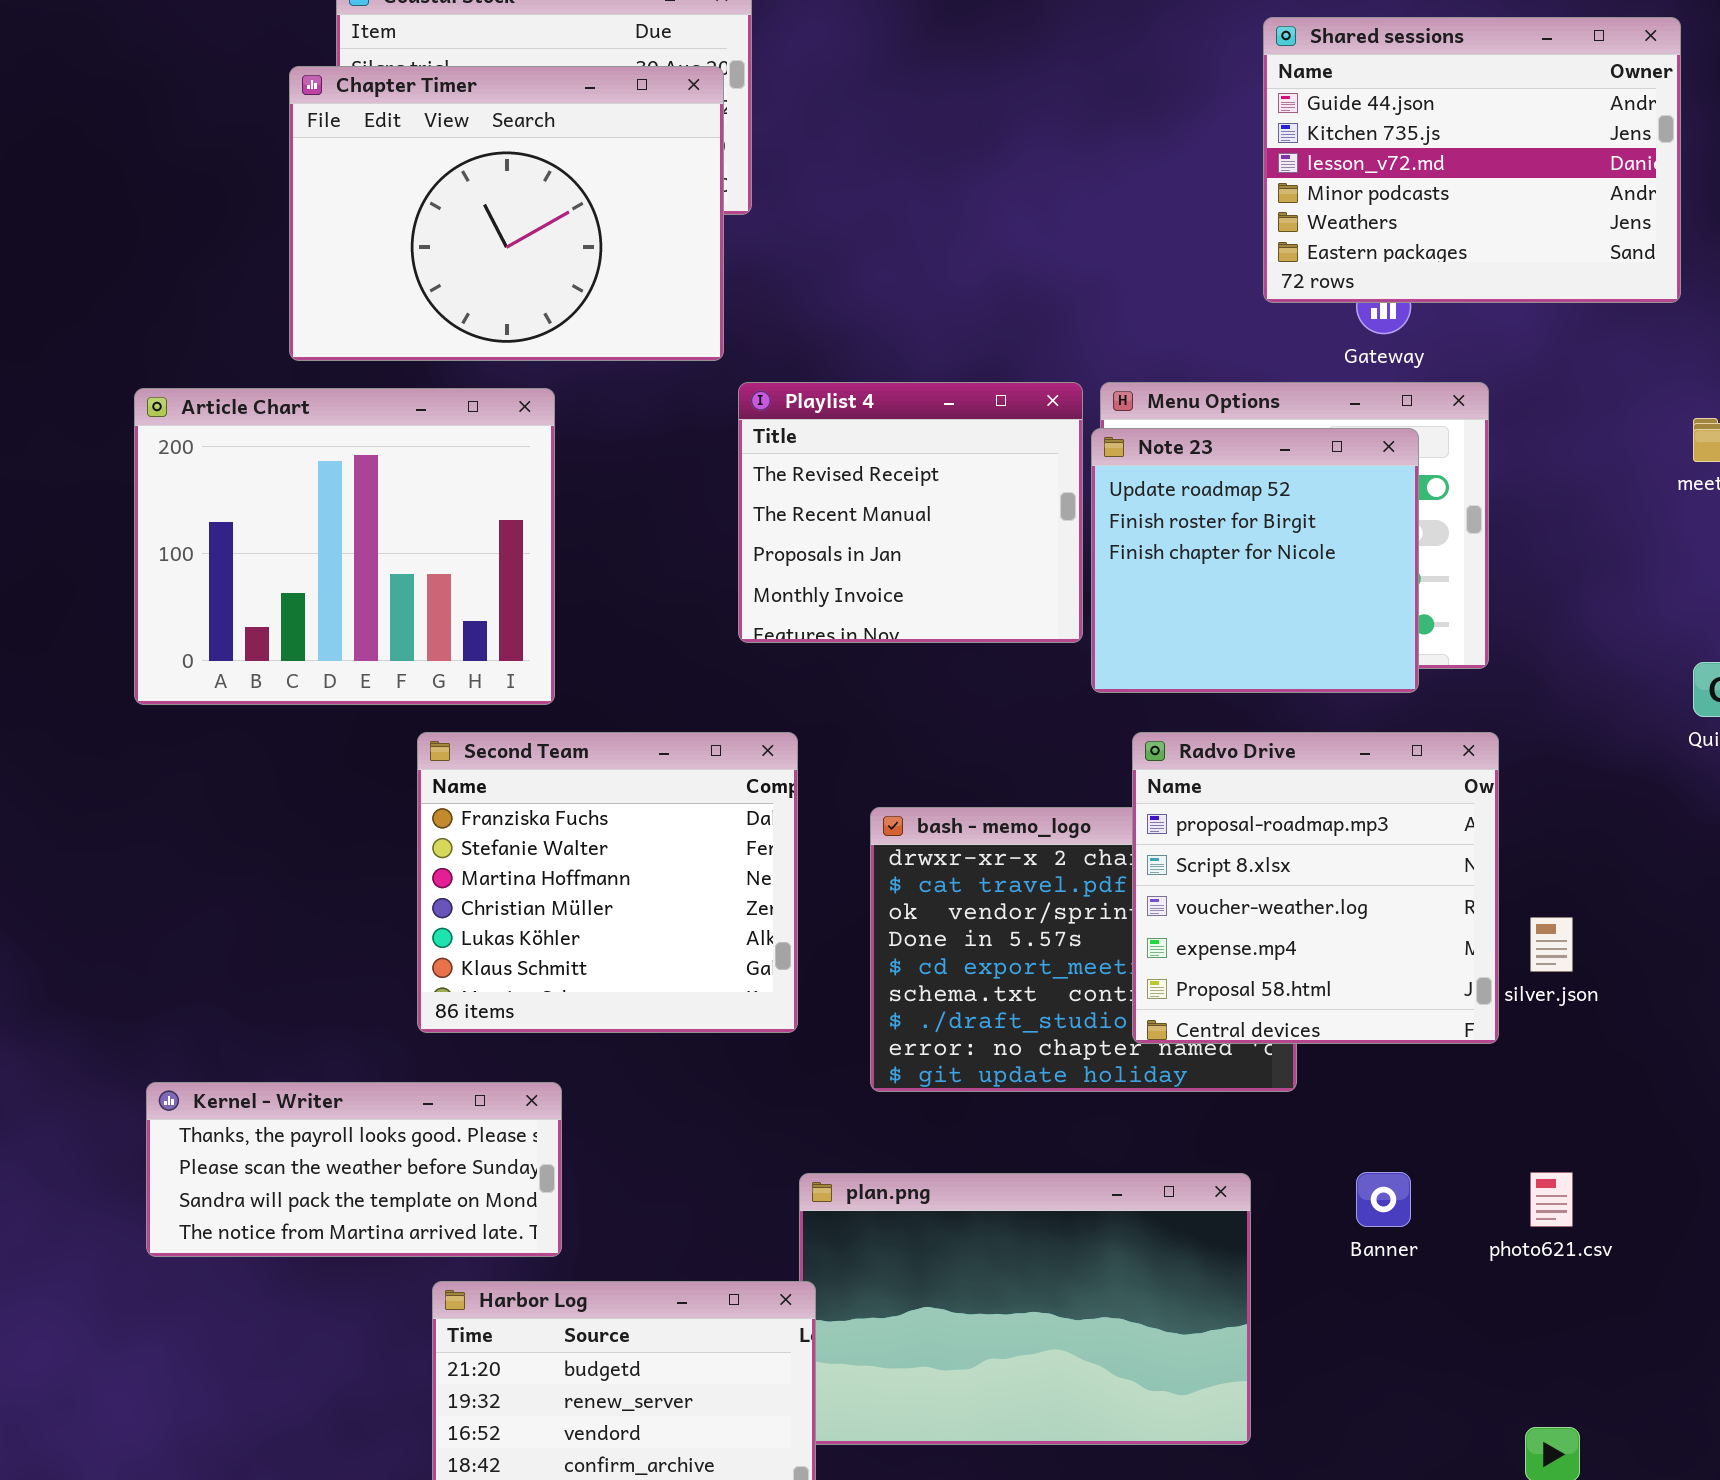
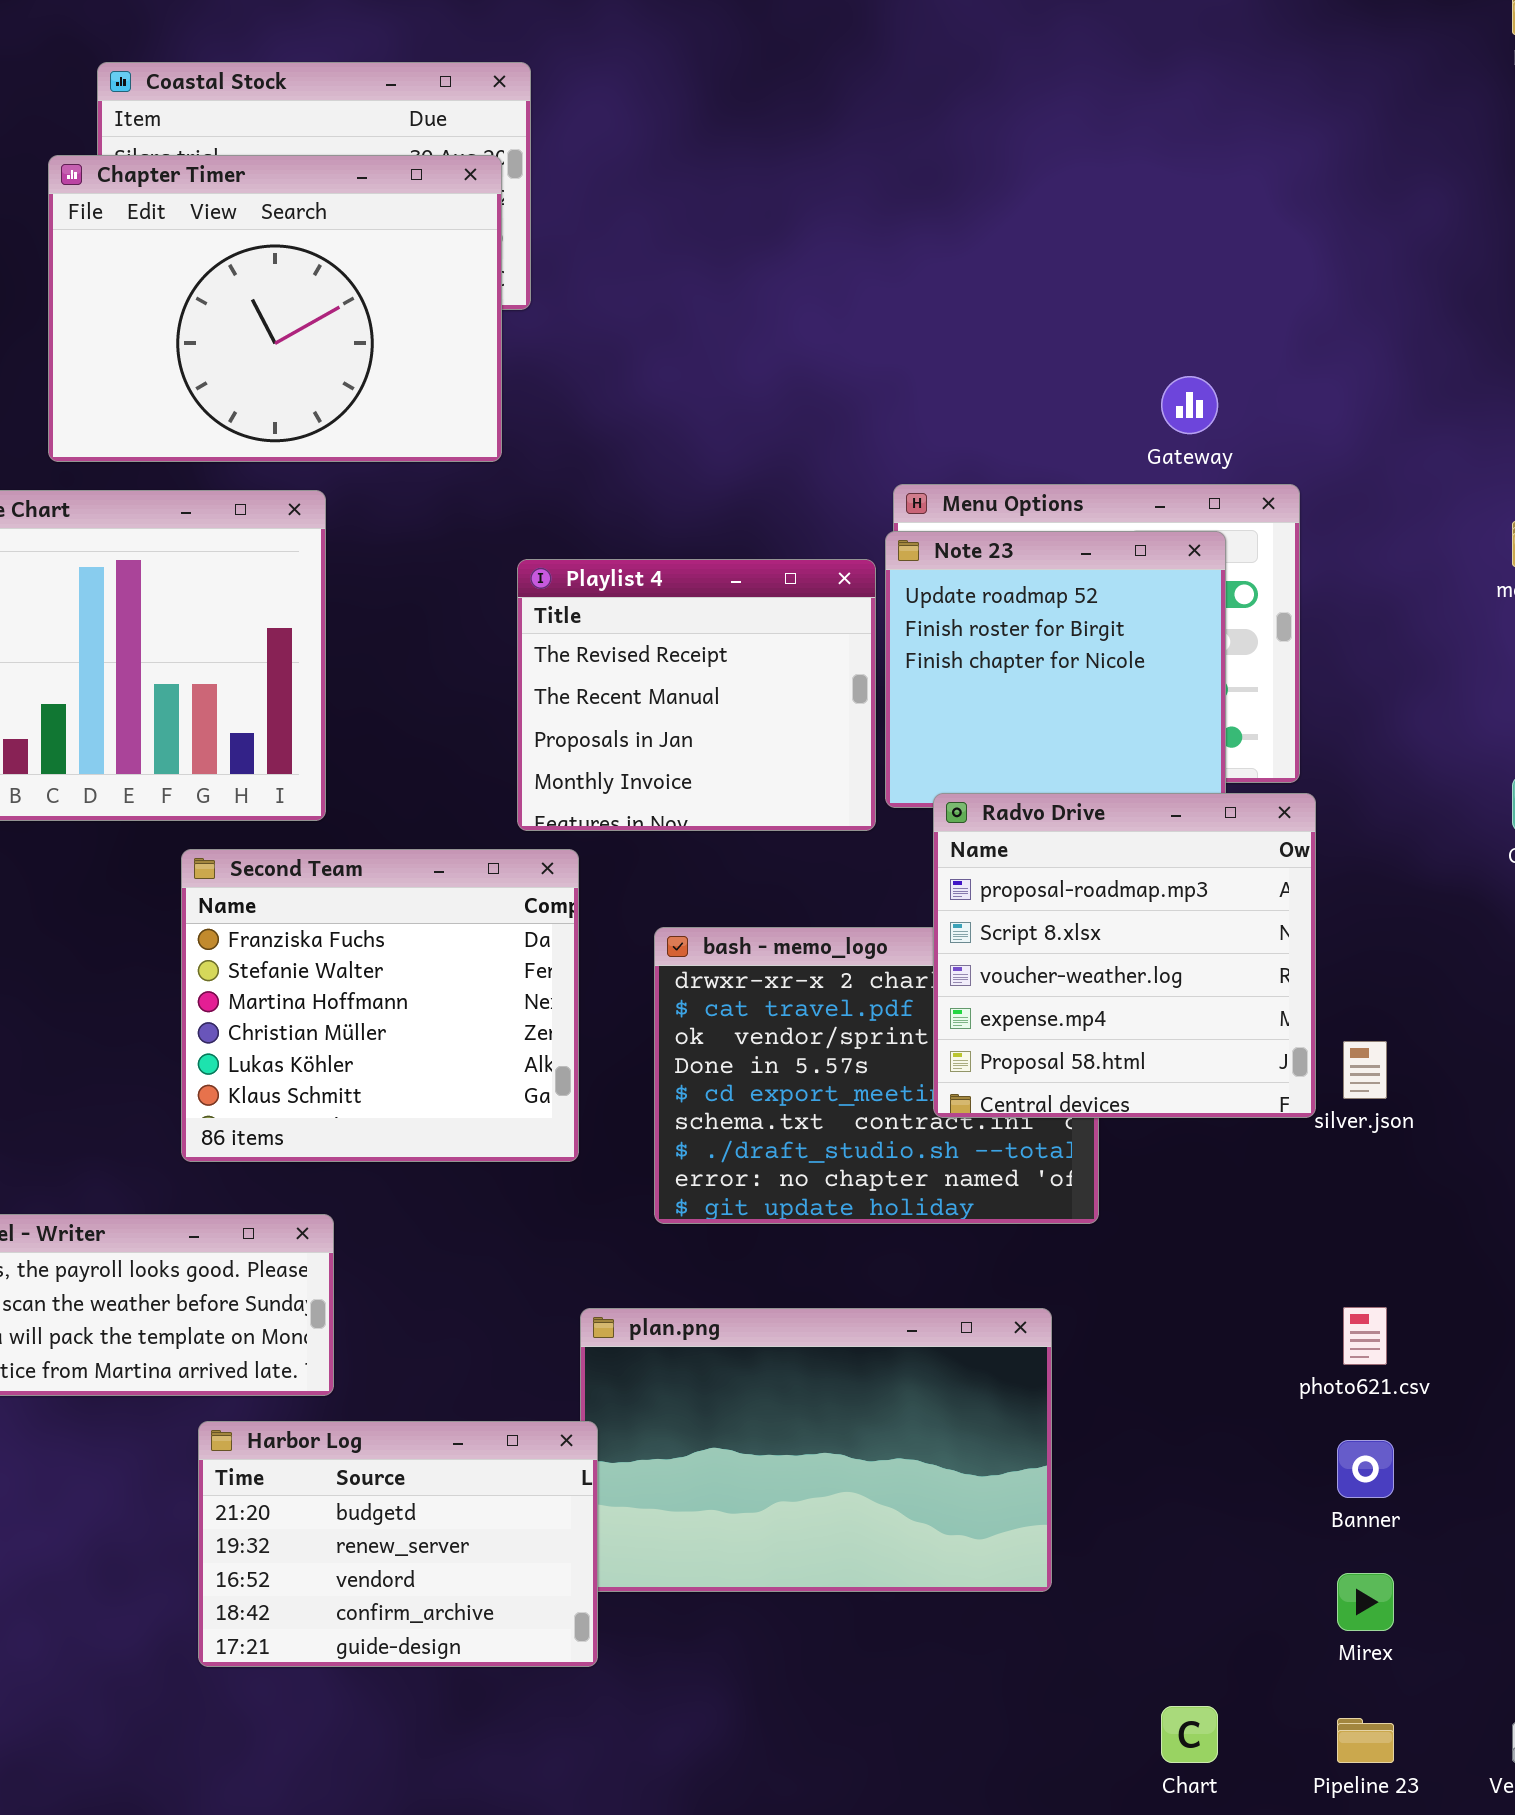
Shared sessions: [1263,17,1681,303] -> none, closed
Playlist 4: [738,382,1083,643] -> [517,559,876,831], moved
Radvo Drive: [1132,732,1499,1044] -> [933,793,1316,1118], moved
Banner: [1356,1172,1411,1227] -> [1337,1440,1394,1498], moved

